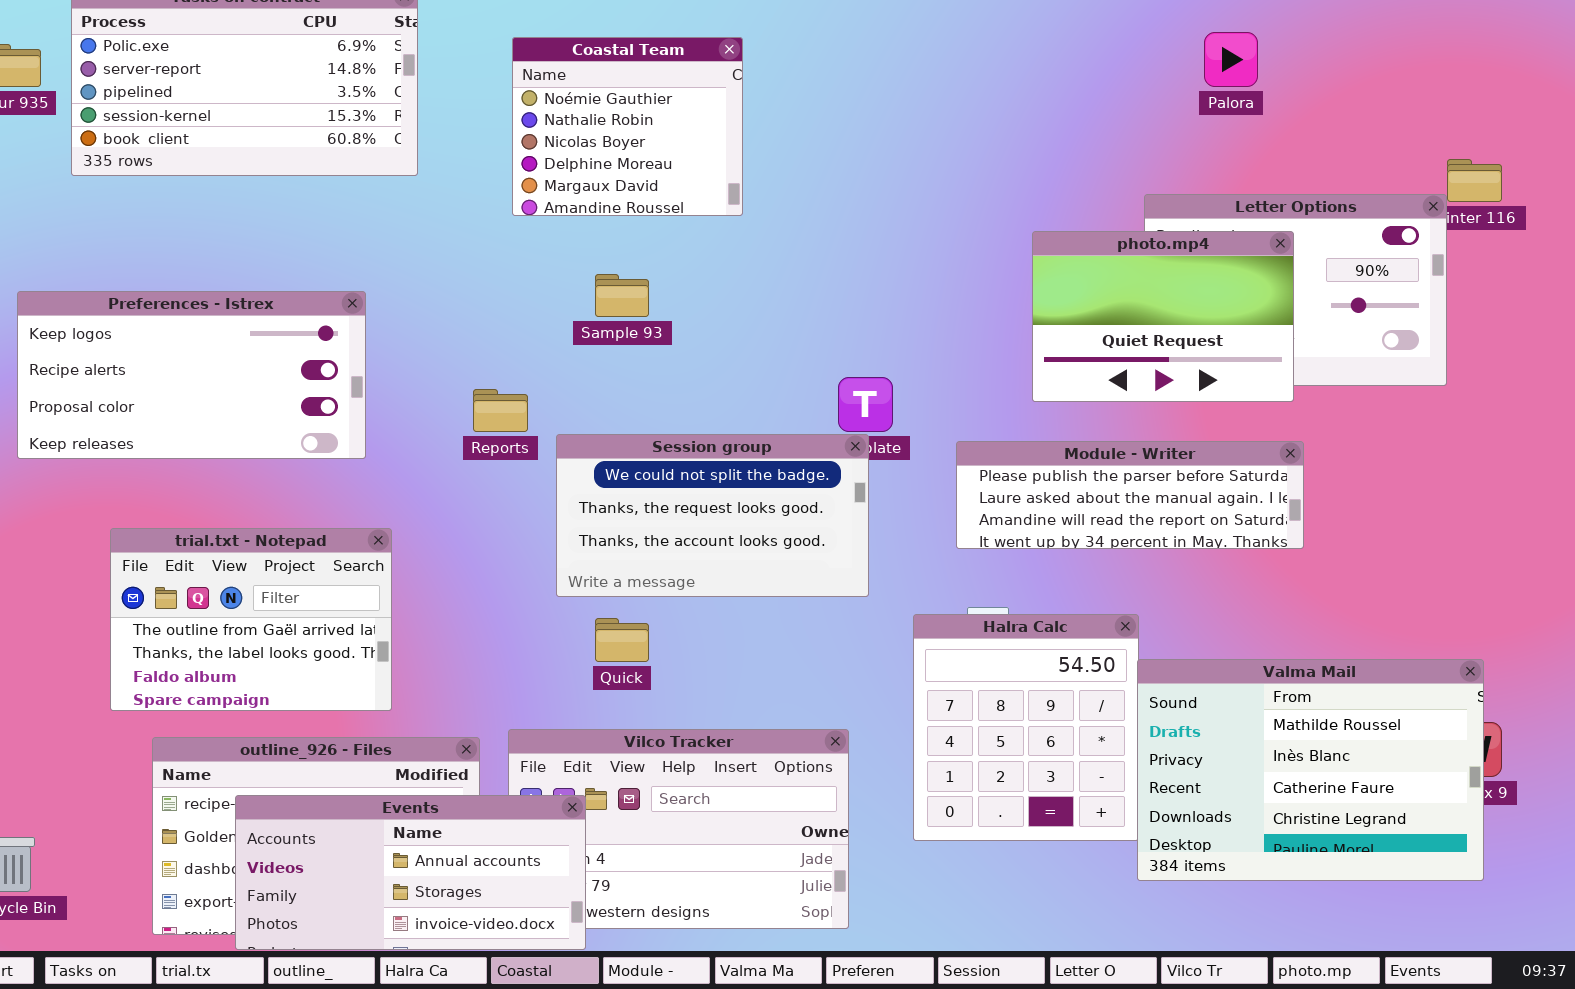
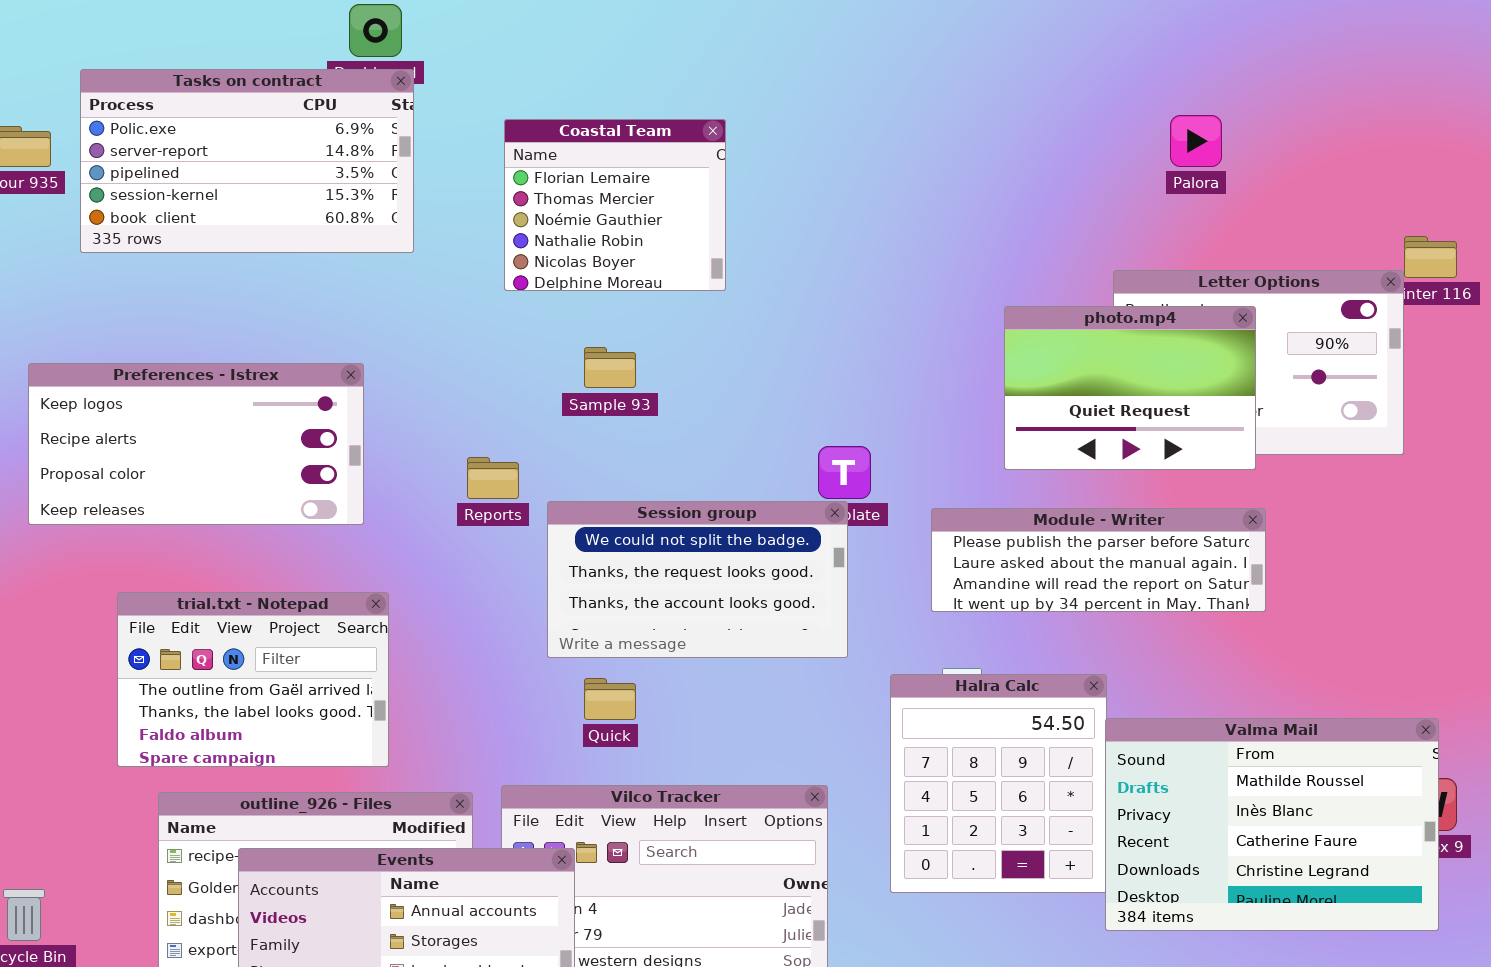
Coastal Team: [512,37,743,216] -> [504,119,726,291], scrolled up 2 rows

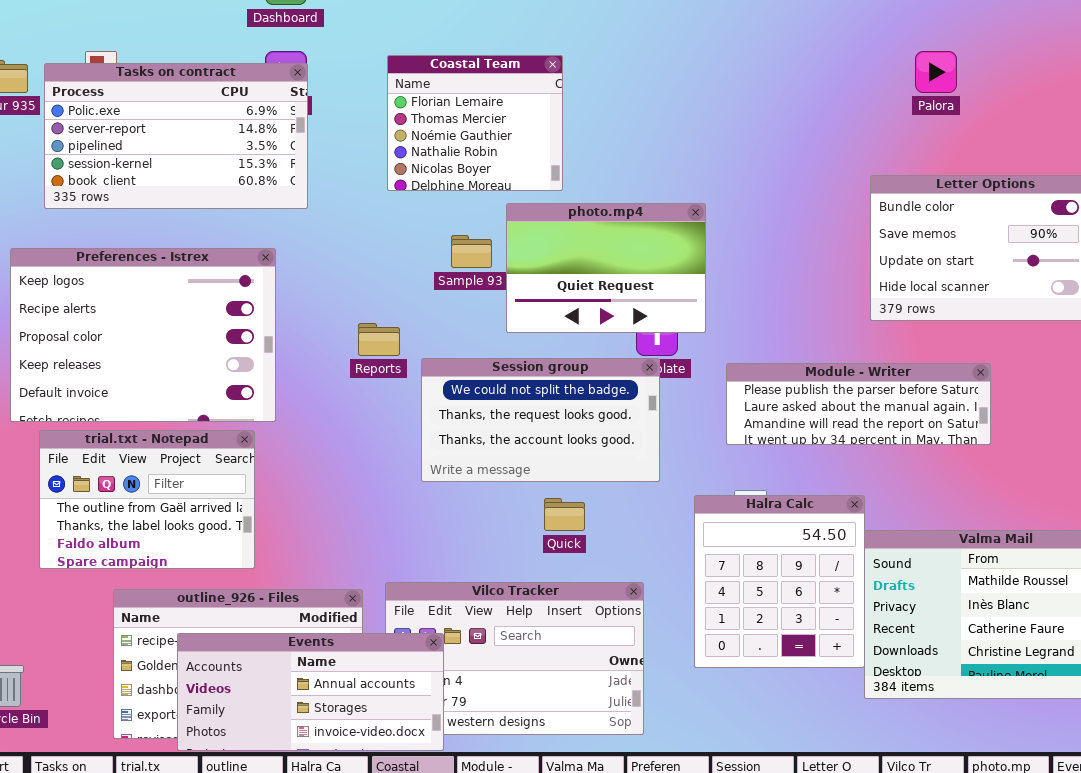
Tasks on contract: [80,69,414,253] -> [44,63,308,209], moved
photo.mp4: [1004,306,1256,470] -> [506,203,706,333], moved
Preferences - Istrex: [28,363,364,525] -> [10,248,276,422], resized
trial.txt - Notepad: [117,592,389,767] -> [39,430,255,569], moved
Quick: [584,678,636,720] -> [544,498,585,531], moved

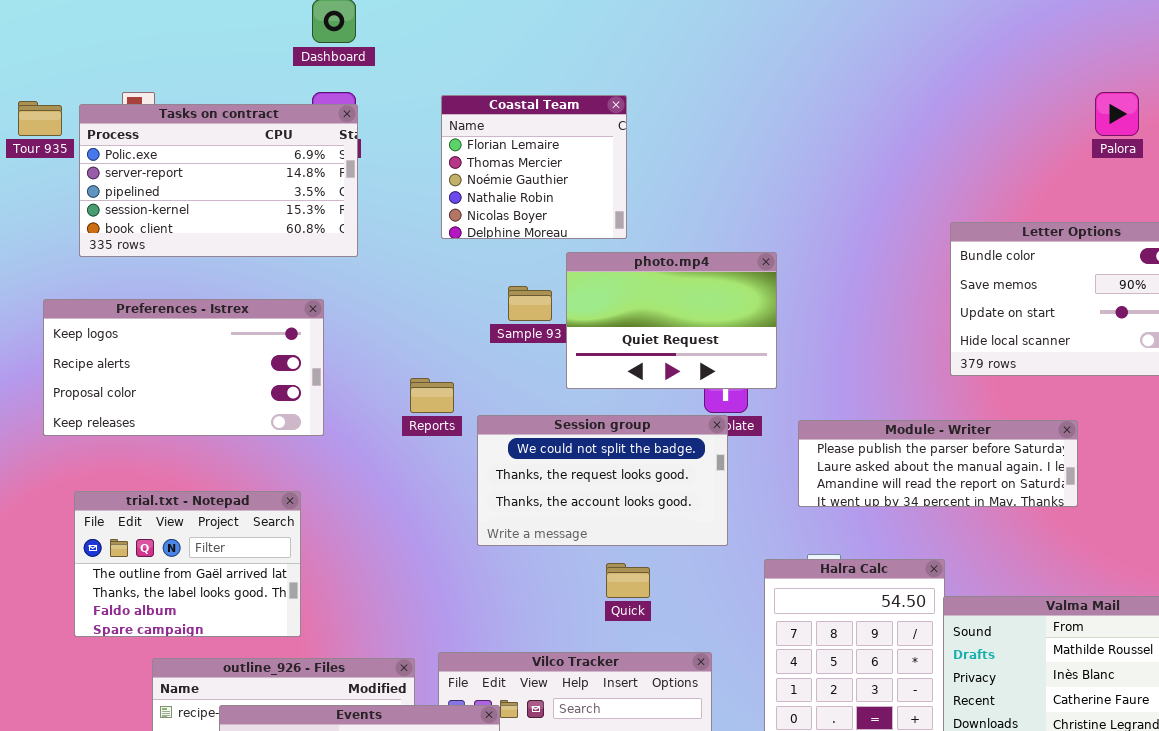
Palora: [915,51,957,93] -> [1095,92,1139,136], moved
Preferences - Istrex: [10,248,276,422] -> [43,299,324,436], resized

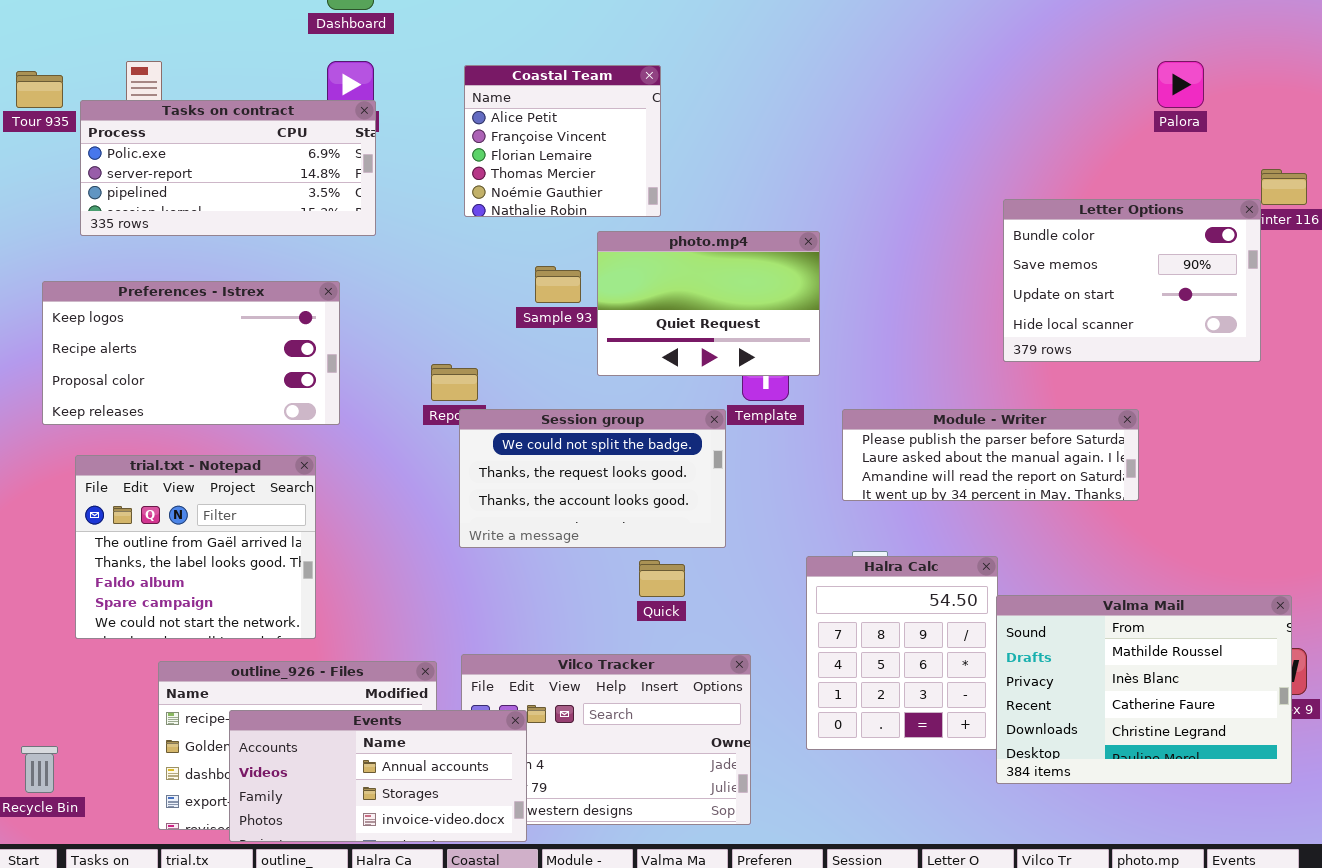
Coastal Team: [441,95,627,239] -> [464,65,661,217], scrolled up 2 rows
Tasks on contract: [79,104,358,257] -> [80,100,376,236], resized
Session group: [477,415,728,546] -> [459,409,726,548], moved
trial.txt - Notepad: [74,491,301,637] -> [75,455,316,639], resized

